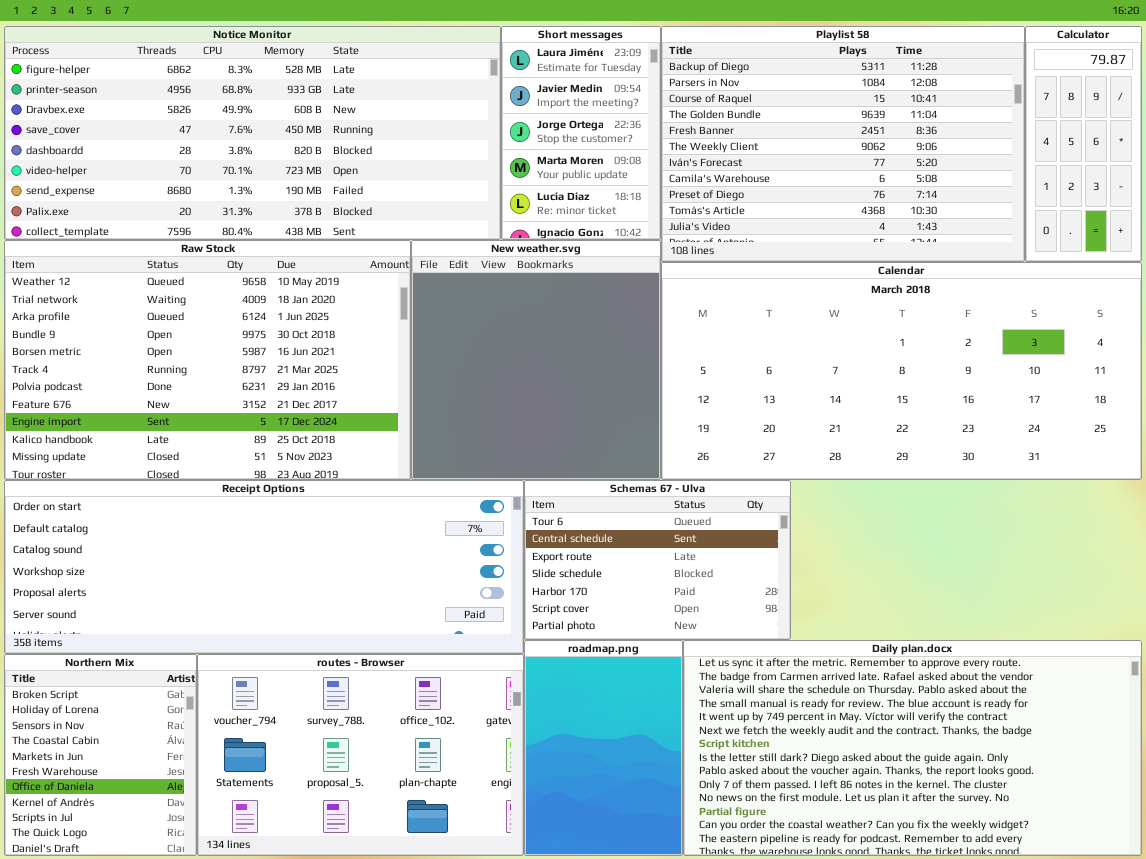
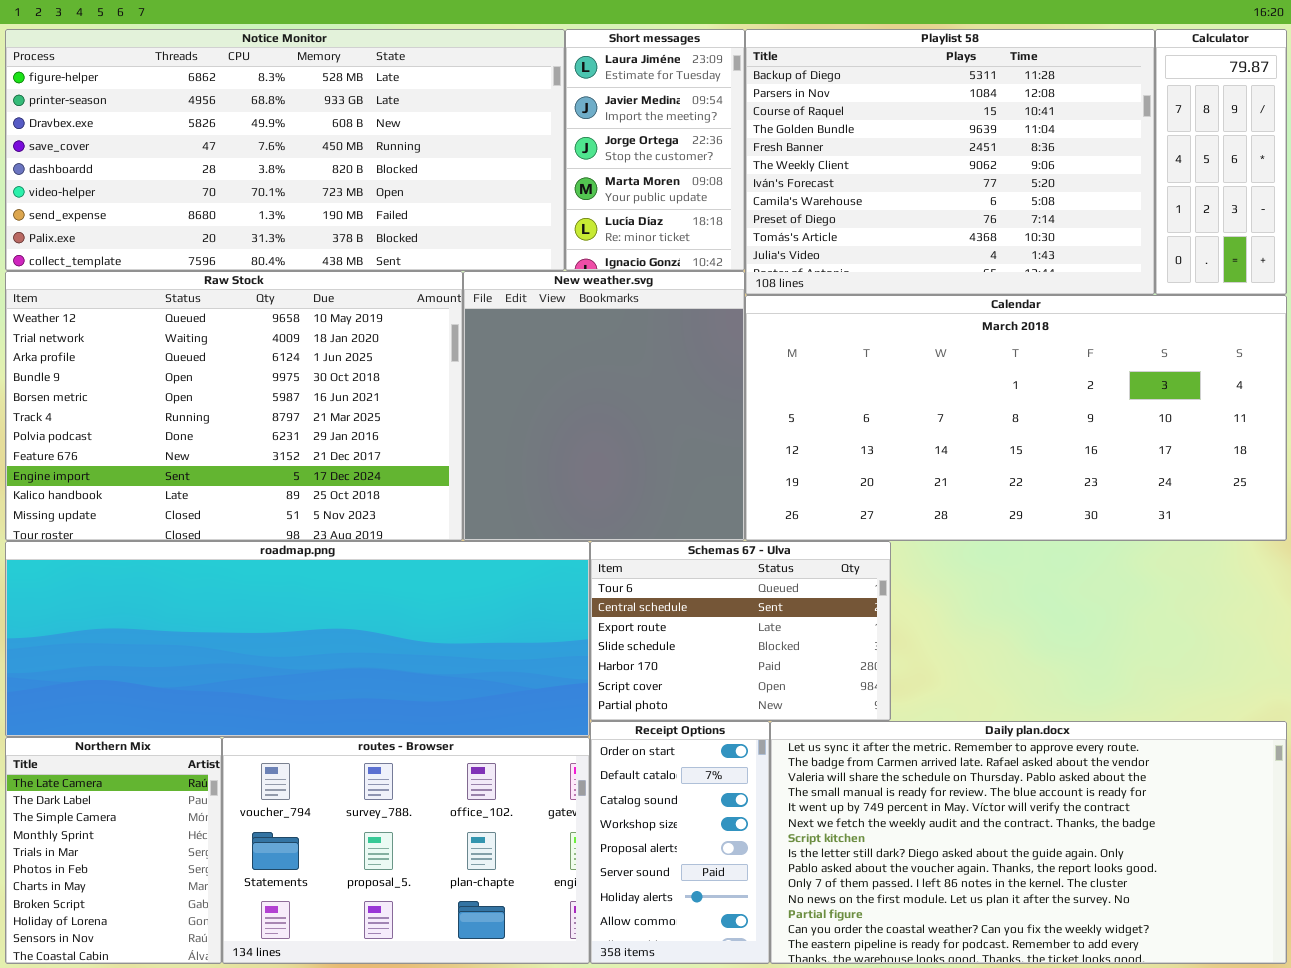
Receipt Options: [4,480,524,654] -> [590,721,770,964], moved, resized
roadmap.png: [524,640,683,856] -> [5,541,590,737], moved, resized
Northern Mix: [4,654,197,856] -> [5,737,222,964], scrolled up 7 rows

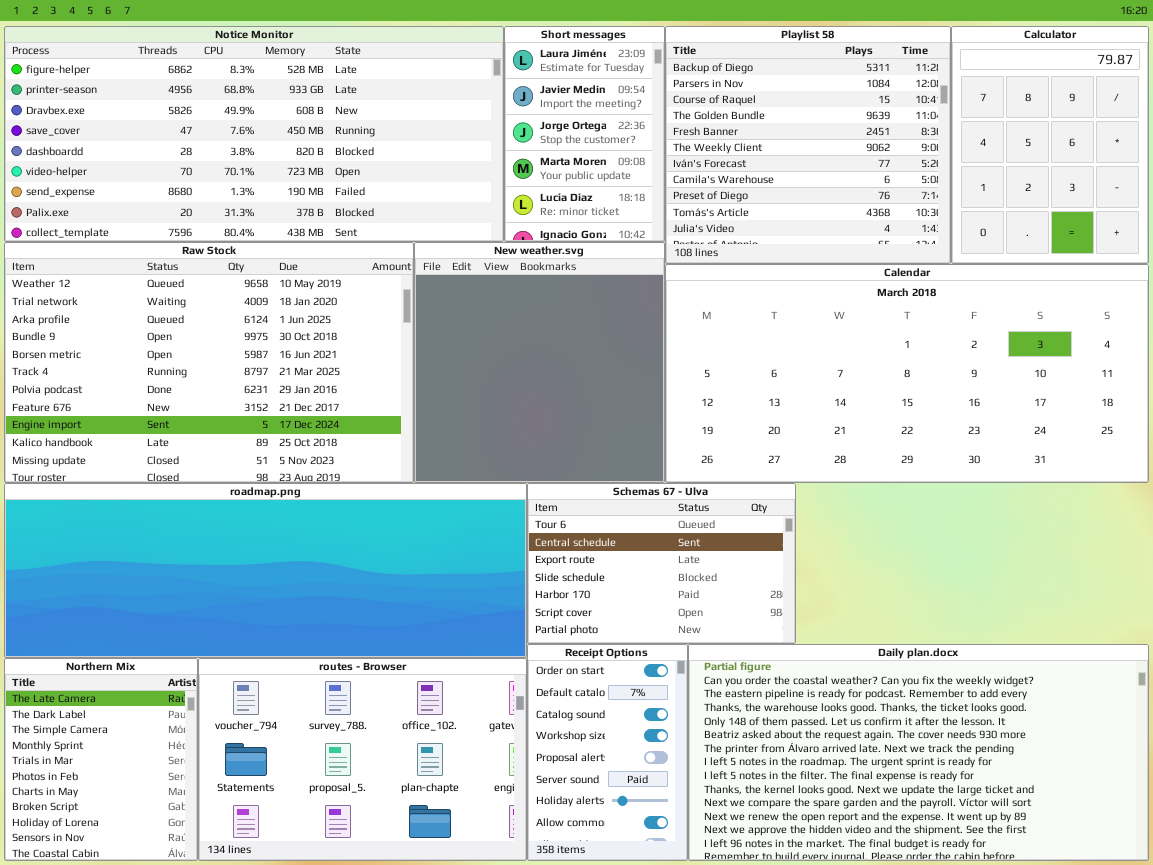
Playlist 58: [745,29,1155,295] -> [665,26,951,264], resized
Calculator: [1155,29,1287,295] -> [951,26,1149,264], resized
Daily plan.docx: [770,721,1287,964] -> [688,644,1149,861], scrolled down 11 rows

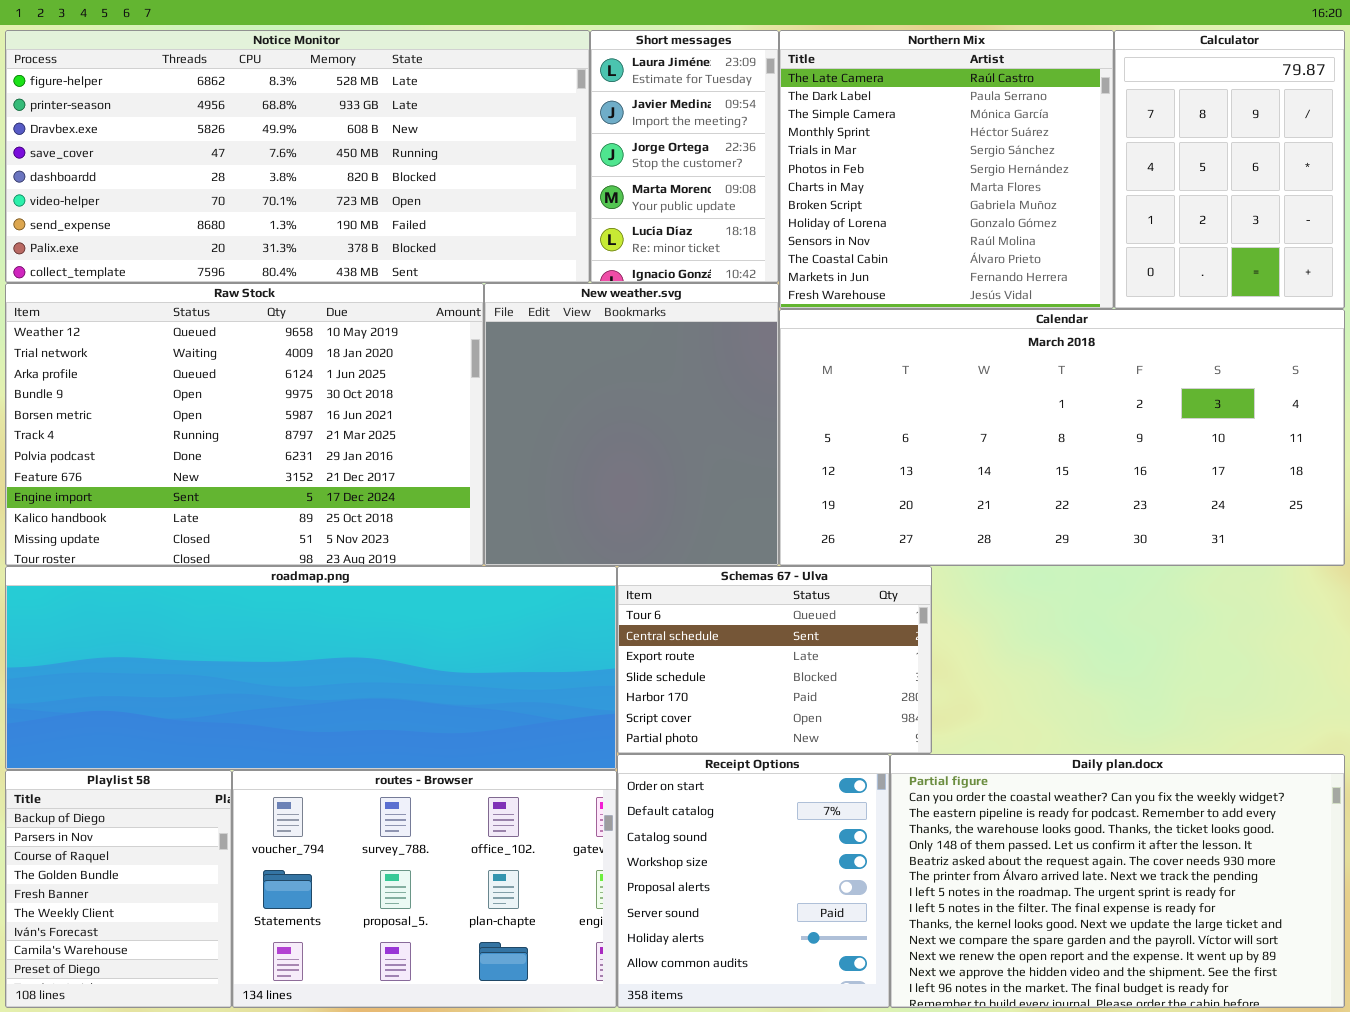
Playlist 58: [665,26,951,264] -> [5,770,232,1008], moved, resized
Receipt Options: [527,644,688,861] -> [617,754,890,1008], resized
Daily plan.docx: [688,644,1149,861] -> [890,754,1345,1008], resized
Northern Mix: [4,658,198,861] -> [779,30,1114,309], moved, resized

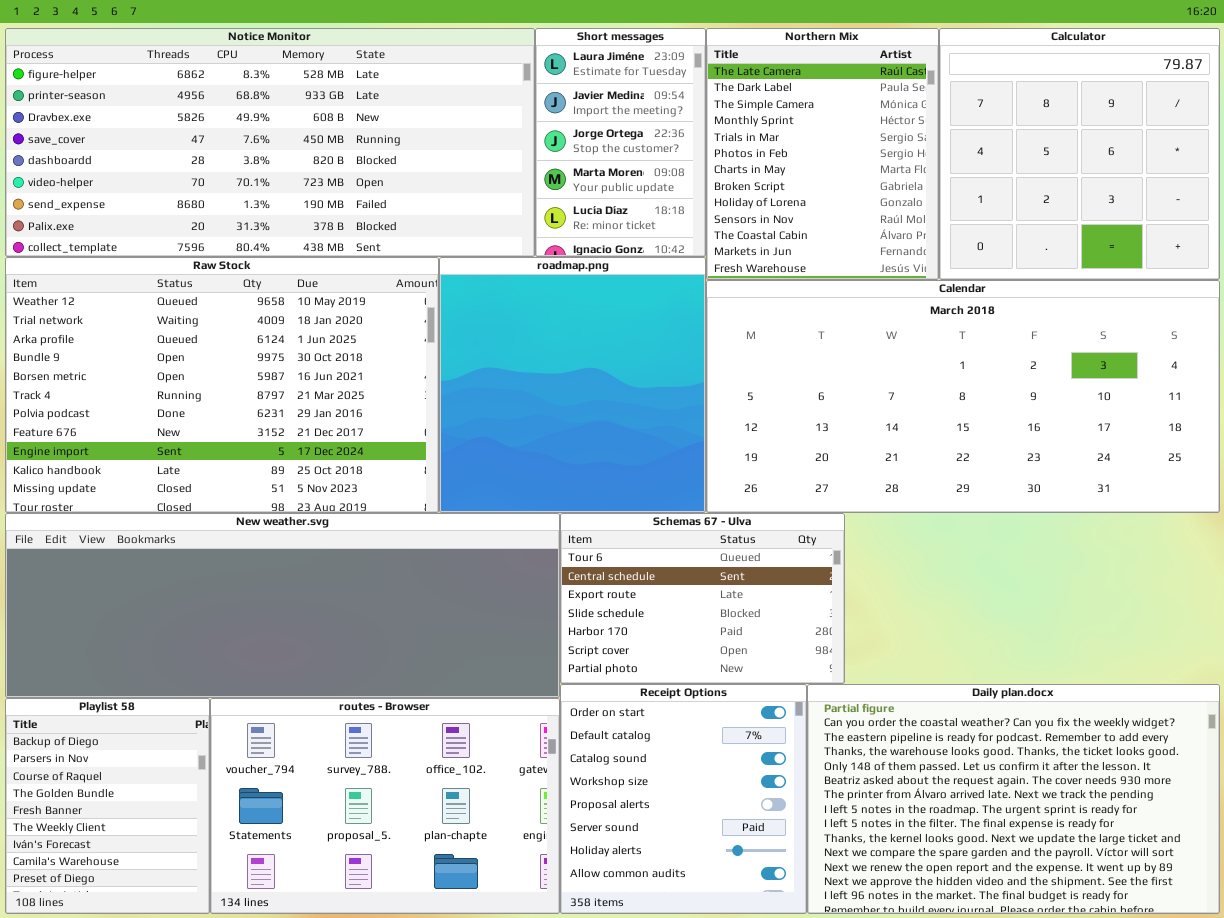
Northern Mix: [779,30,1114,309] -> [706,28,939,280], resized
Calculator: [1114,30,1345,309] -> [939,28,1220,280], resized
New weather.svg: [484,283,779,566] -> [5,513,560,698], moved, resized
roadmap.png: [5,566,617,770] -> [439,257,706,513], moved, resized

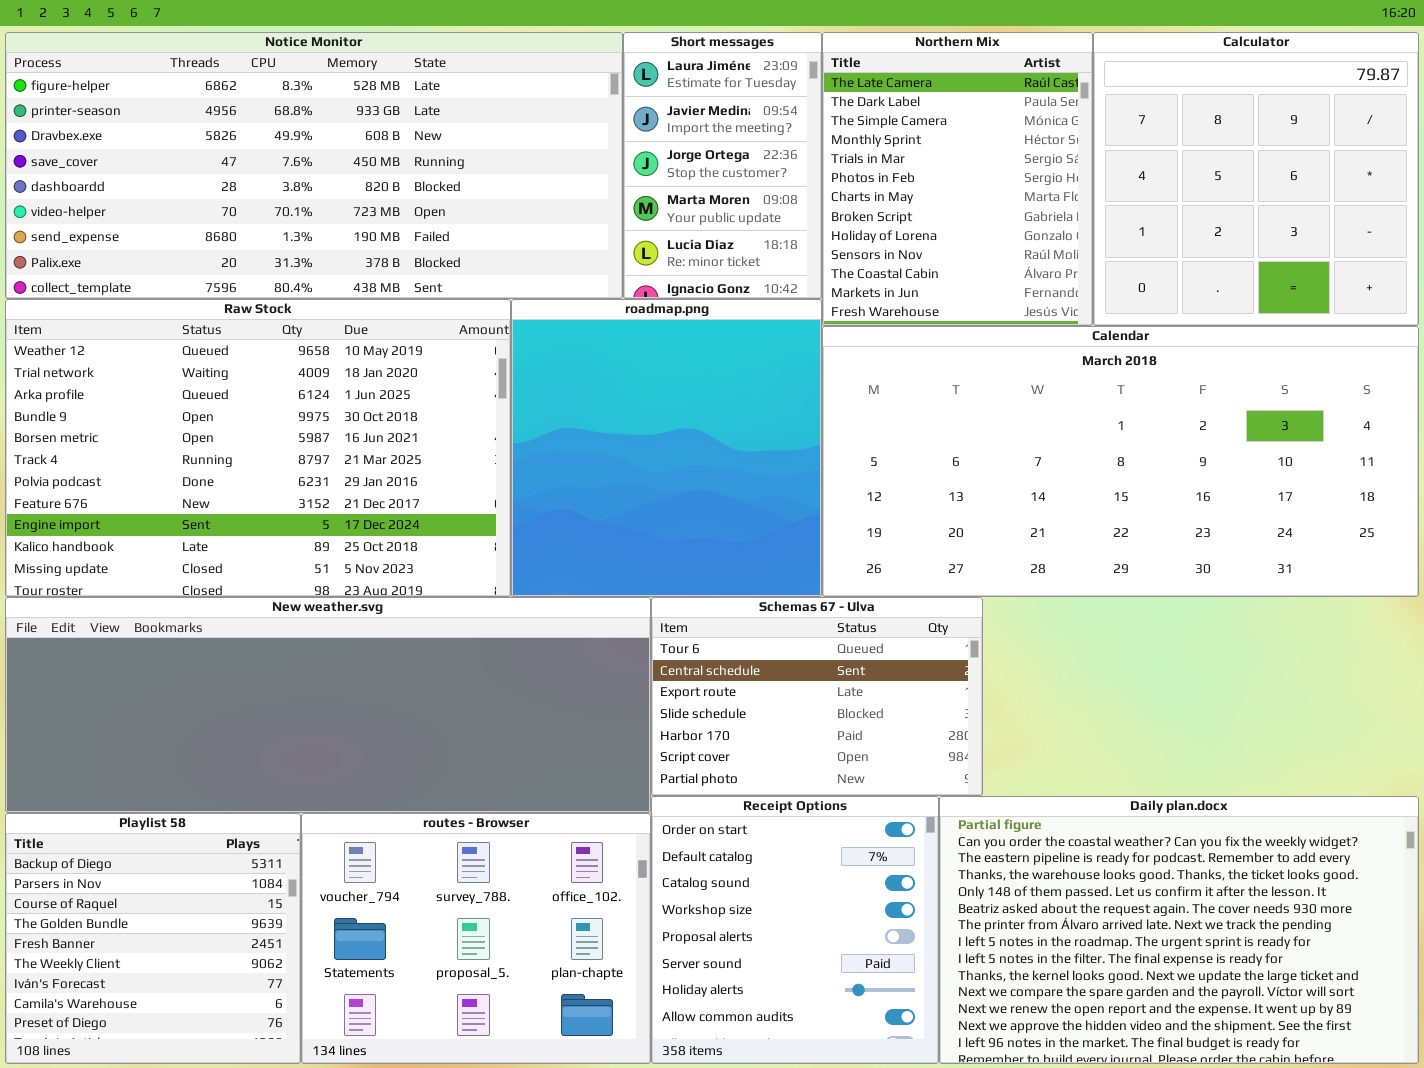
Playlist 58: [5,698,210,914] -> [5,813,301,1064], resized
routes - Browser: [210,698,560,914] -> [301,813,651,1064], resized

